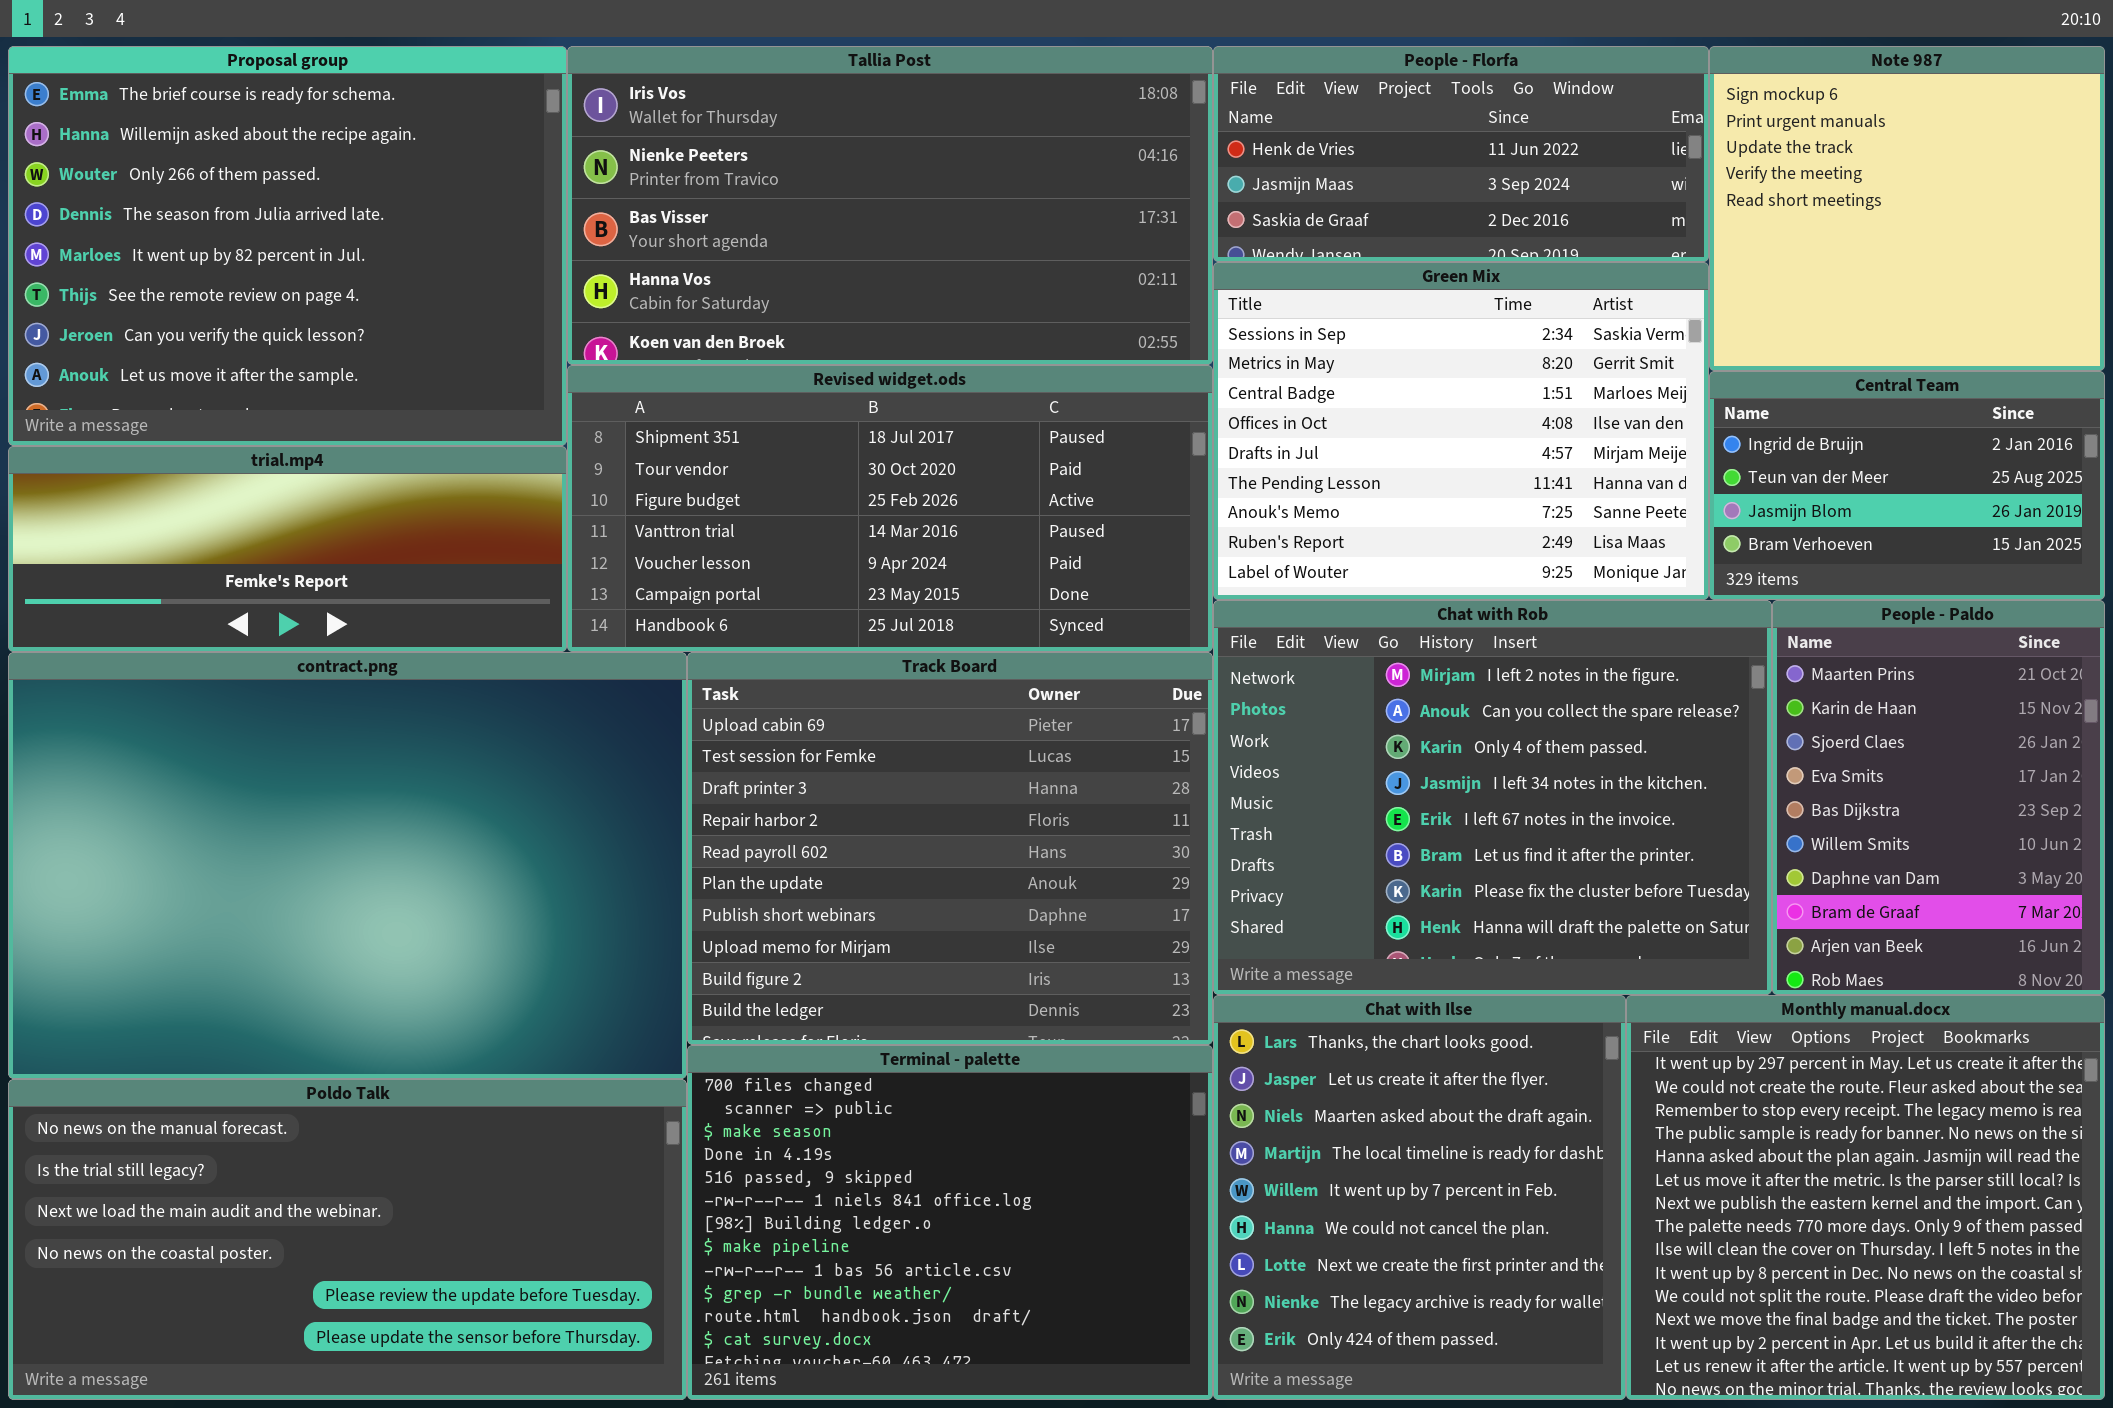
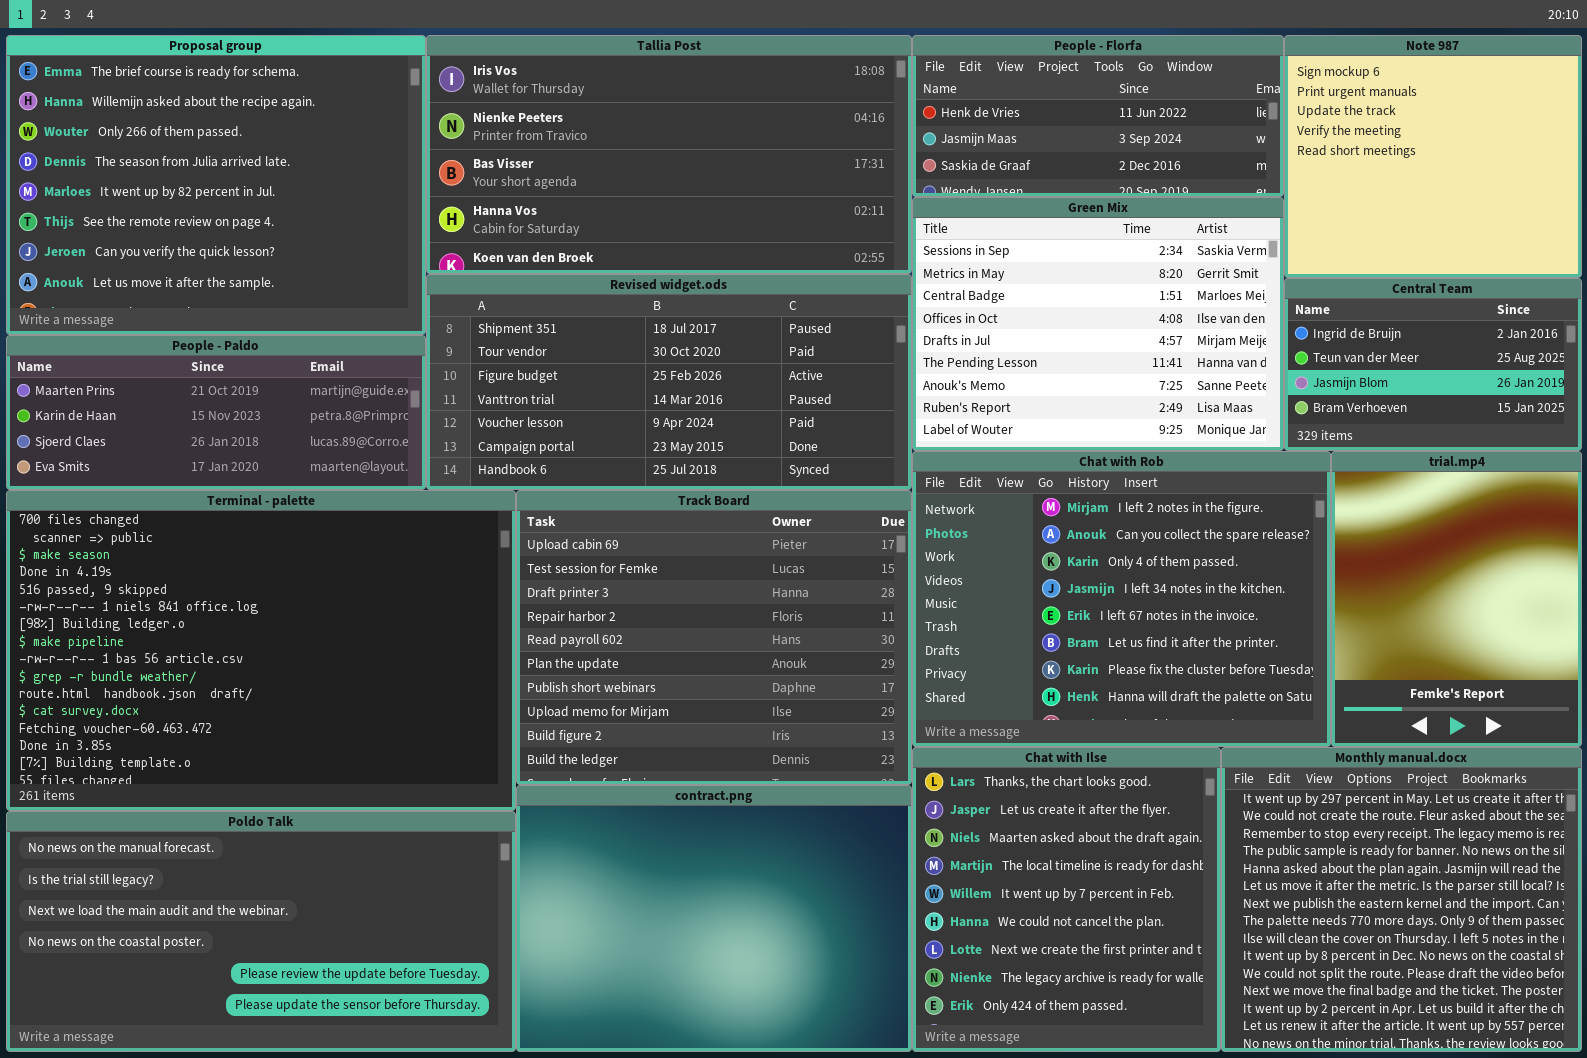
trial.mp4: [8,446,567,652] -> [1331,451,1582,747], moved, resized
People - Paldo: [1772,600,2105,995] -> [6,335,426,490], moved, resized
contract.png: [8,652,687,1079] -> [516,785,912,1052], moved, resized
Terminal - palette: [687,1045,1213,1400] -> [6,490,516,811], moved, resized

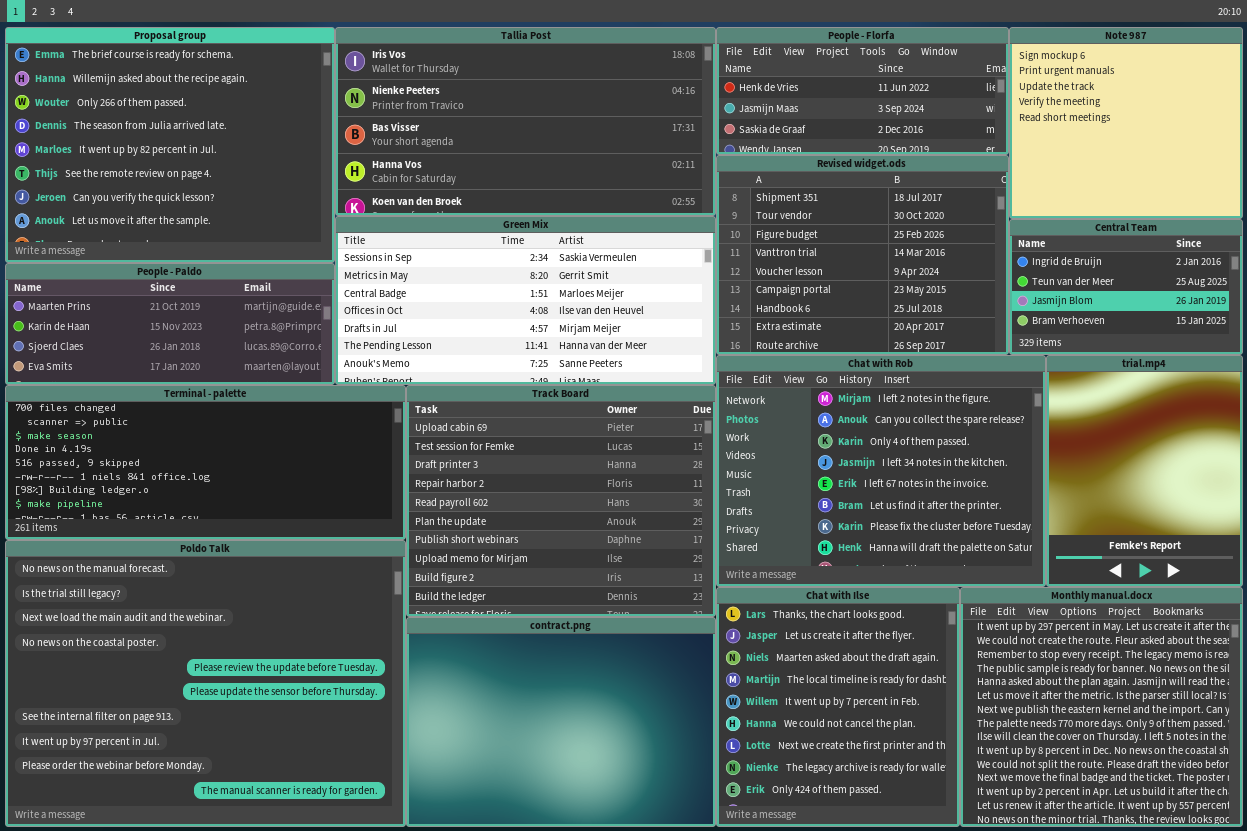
Green Mix: [912,197,1284,451] -> [335,216,716,385], moved, resized
Revised widget.ods: [426,274,912,490] -> [716,155,1009,355], moved, resized
Terminal - palette: [6,490,516,811] -> [5,385,406,540], resized
Poldo Talk: [6,811,516,1052] -> [5,540,406,827], resized

